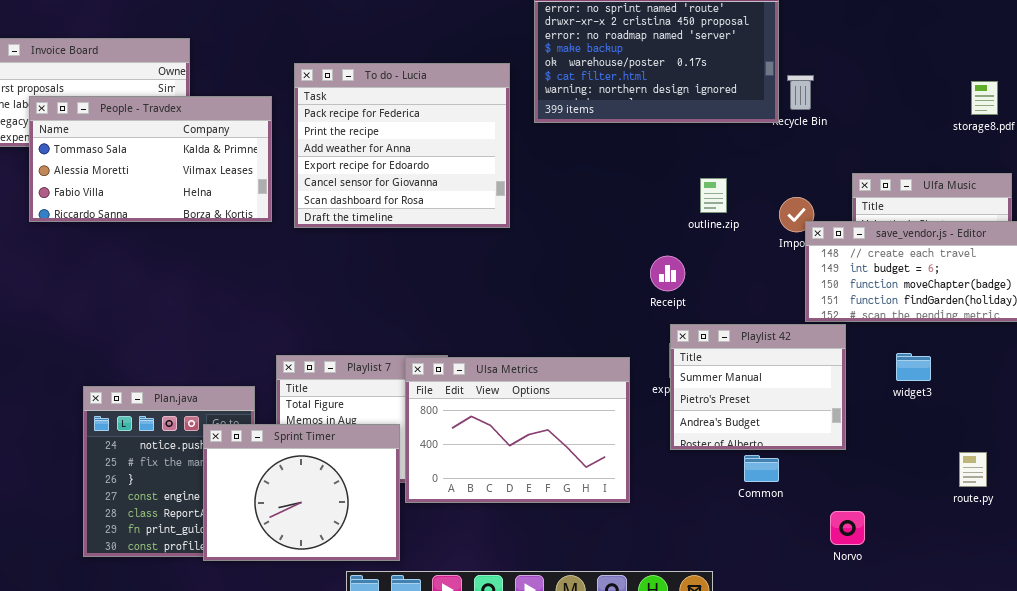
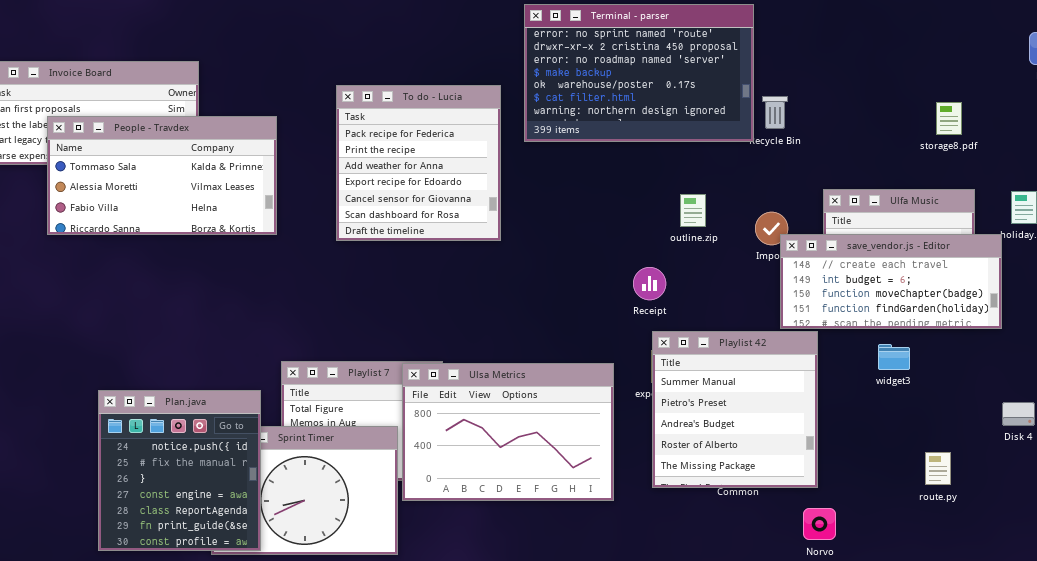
To do - Lucia: [294,63,510,228] -> [336,85,501,241], resized
Playlist 42: [670,324,846,450] -> [652,331,818,488], resized
widget3: [896,353,931,381] -> [878,344,910,370], moved
Plan.java: [83,386,255,557] -> [98,390,261,551], raised

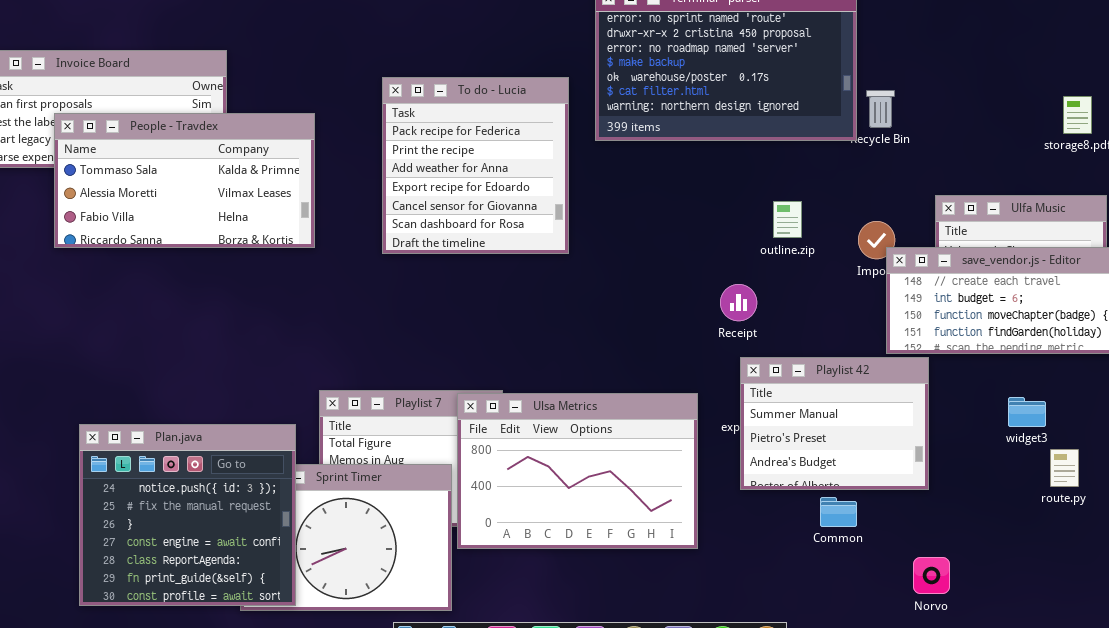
Playlist 42: [652,331,818,488] -> [740,357,929,490], resized
widget3: [878,344,910,370] -> [1008,397,1046,427], moved
Plan.java: [98,390,261,551] -> [79,424,296,606], resized
route.py: [925,452,951,485] -> [1050,449,1079,487], moved

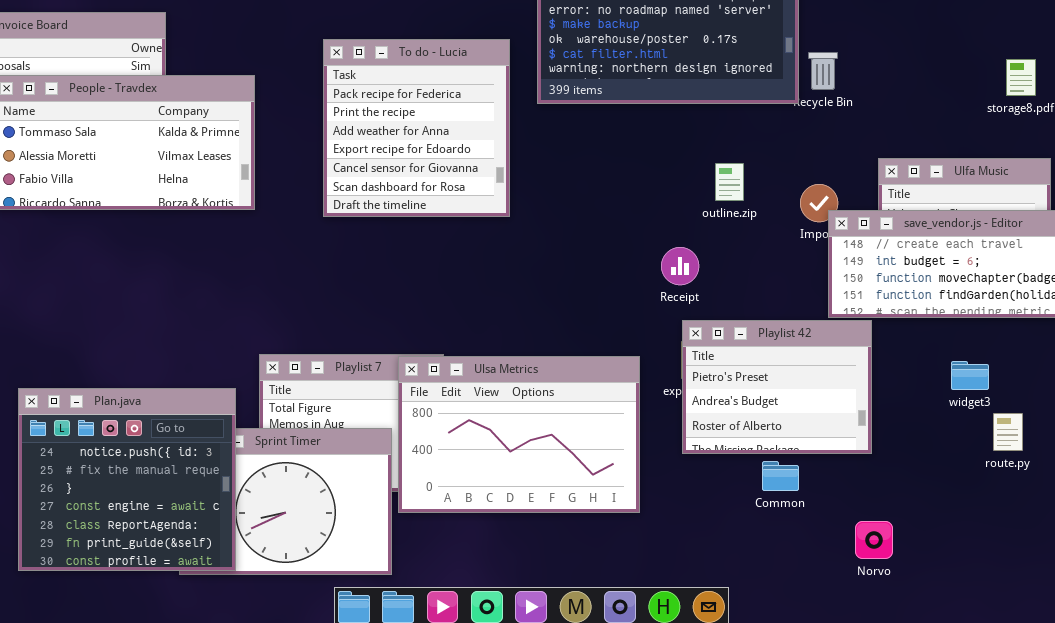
Playlist 42: [740,357,929,490] -> [682,320,872,454], scrolled down 1 row

